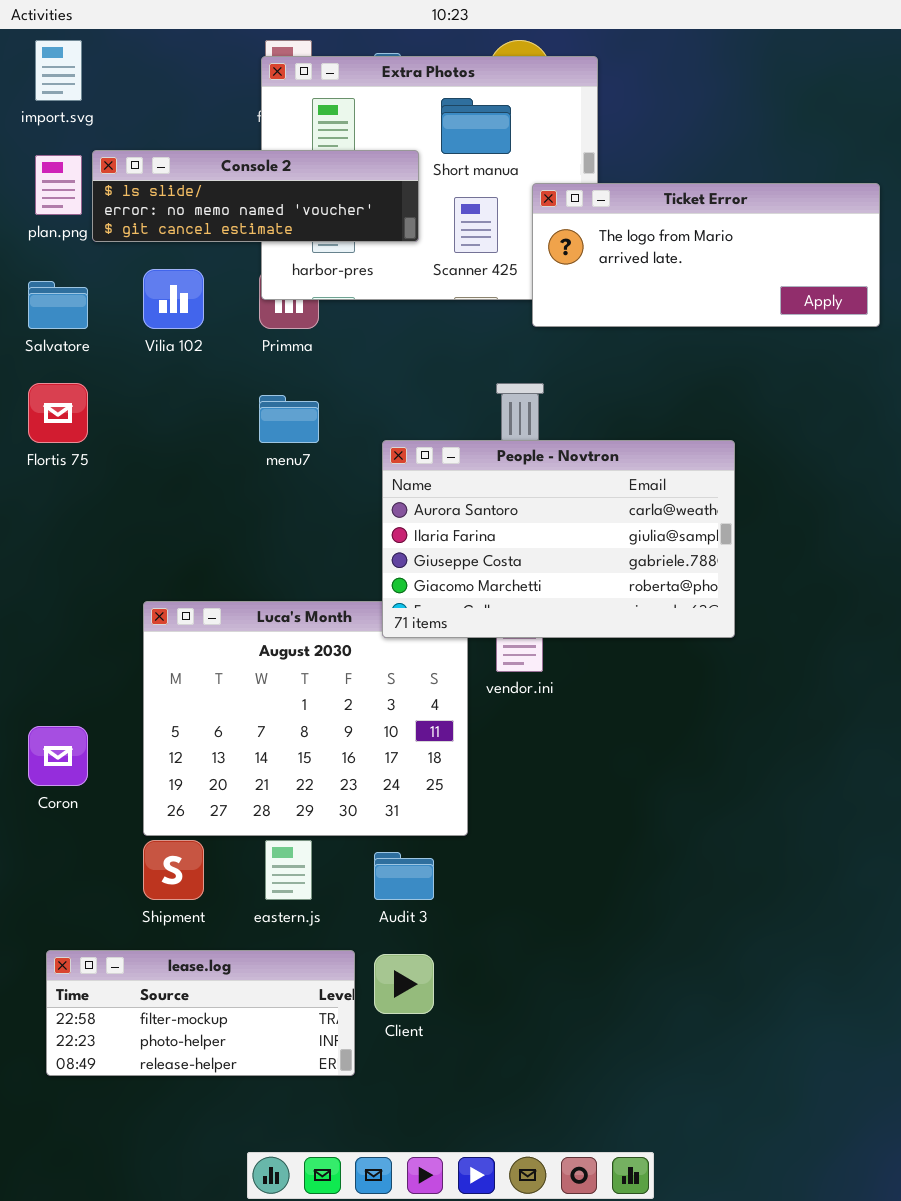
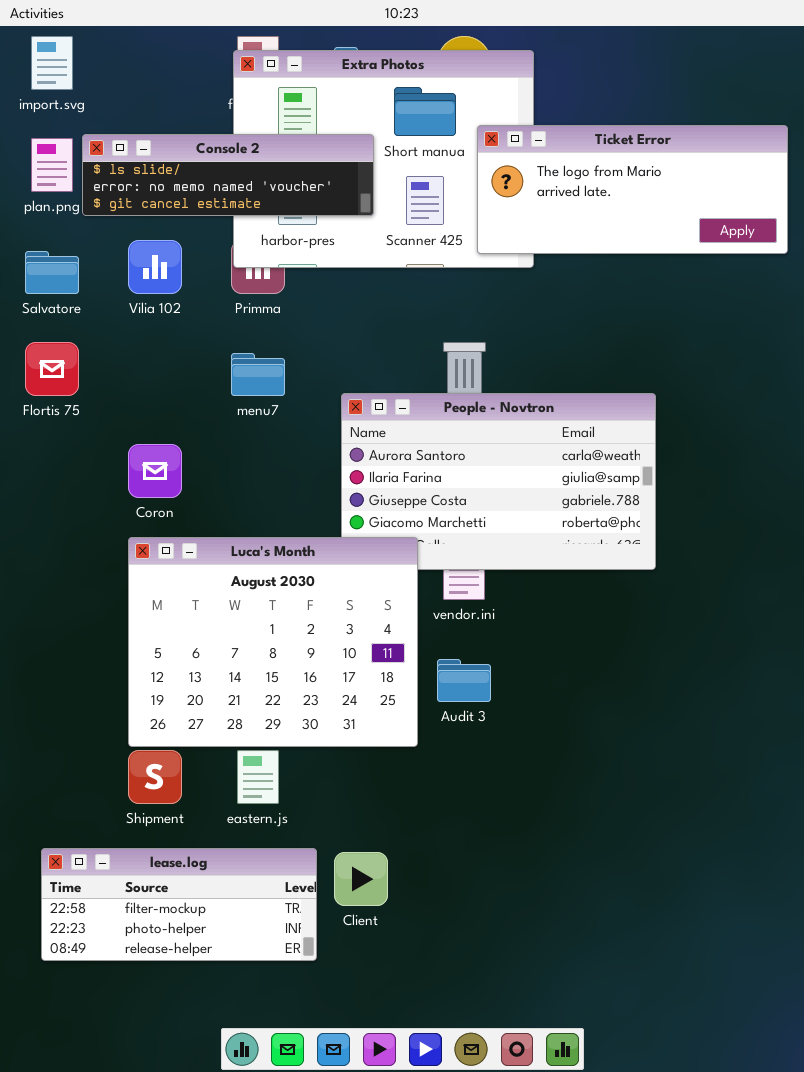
Ticket Error: [532,183,880,327] -> [477,125,788,254], moved
Luca's Month: [143,601,468,836] -> [128,537,418,747], raised
Coron: [28,726,88,786] -> [128,444,182,498], moved
Audit 3: [374,852,434,900] -> [437,659,491,702], moved

